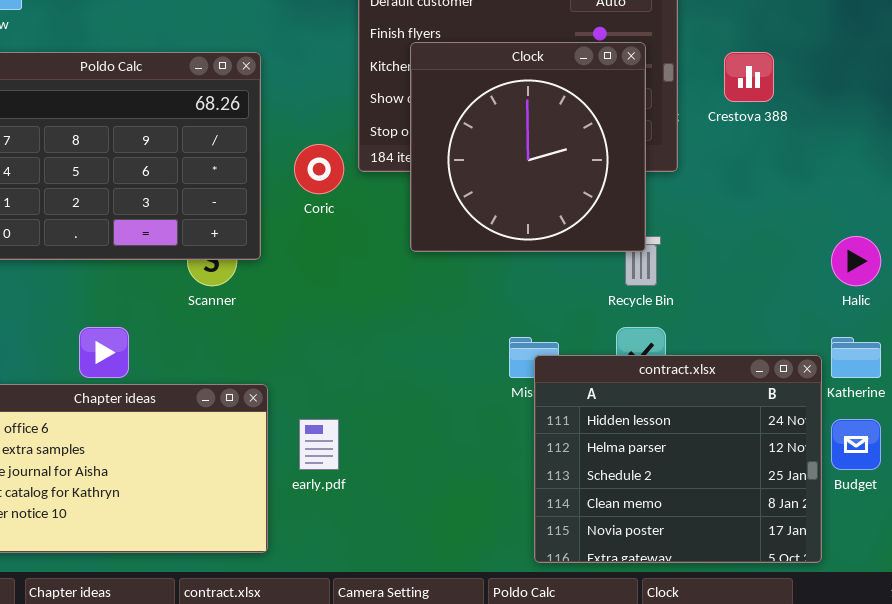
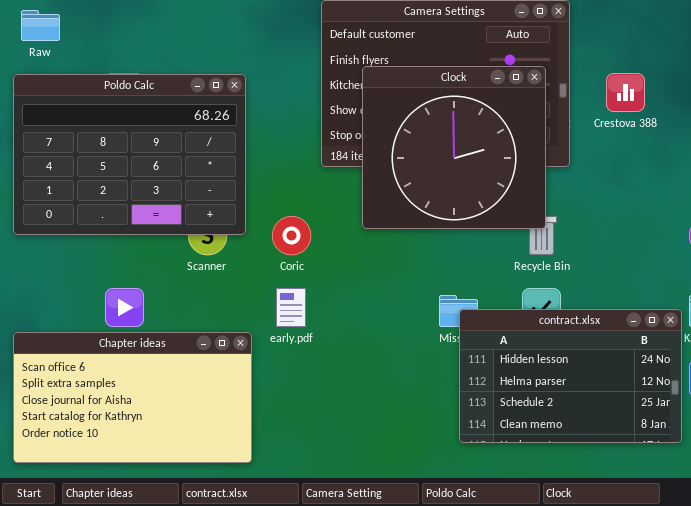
Coric: [294,144,344,194] -> [272,216,311,255], moved
contract.xlsx: [534,355,822,563] -> [459,309,682,443], resized
early.pdf: [299,419,339,470] -> [276,288,306,327], moved

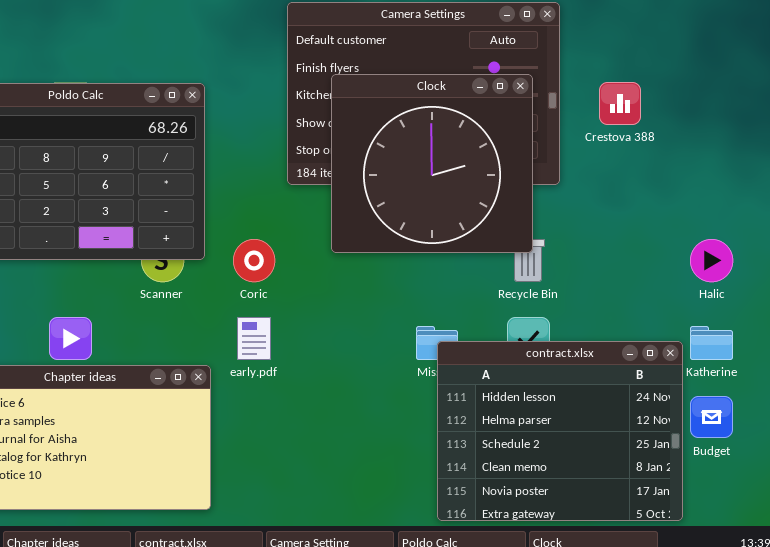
contract.xlsx: [459,309,682,443] -> [437,341,683,521], resized

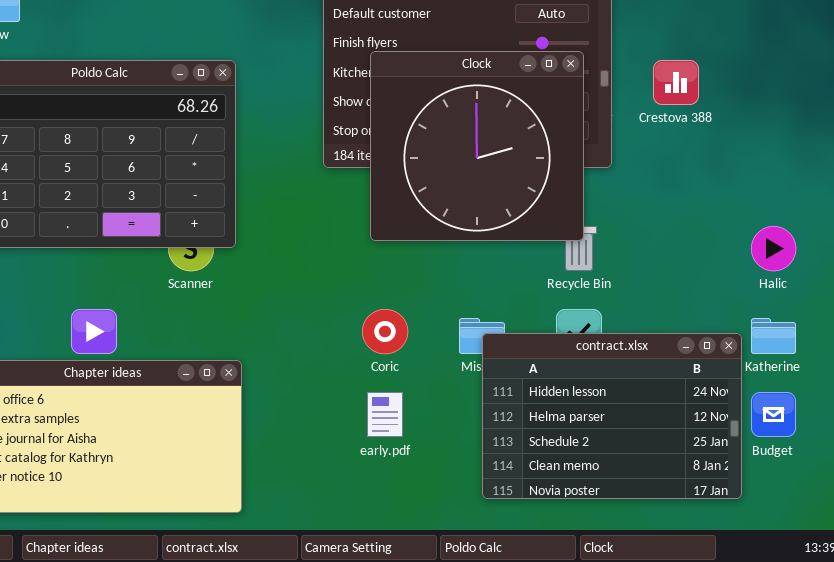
Coric: [233,239,275,282] -> [362,309,408,354], moved
early.pdf: [237,317,271,360] -> [367,392,403,437], moved
contract.xlsx: [437,341,683,521] -> [482,333,742,499], resized

